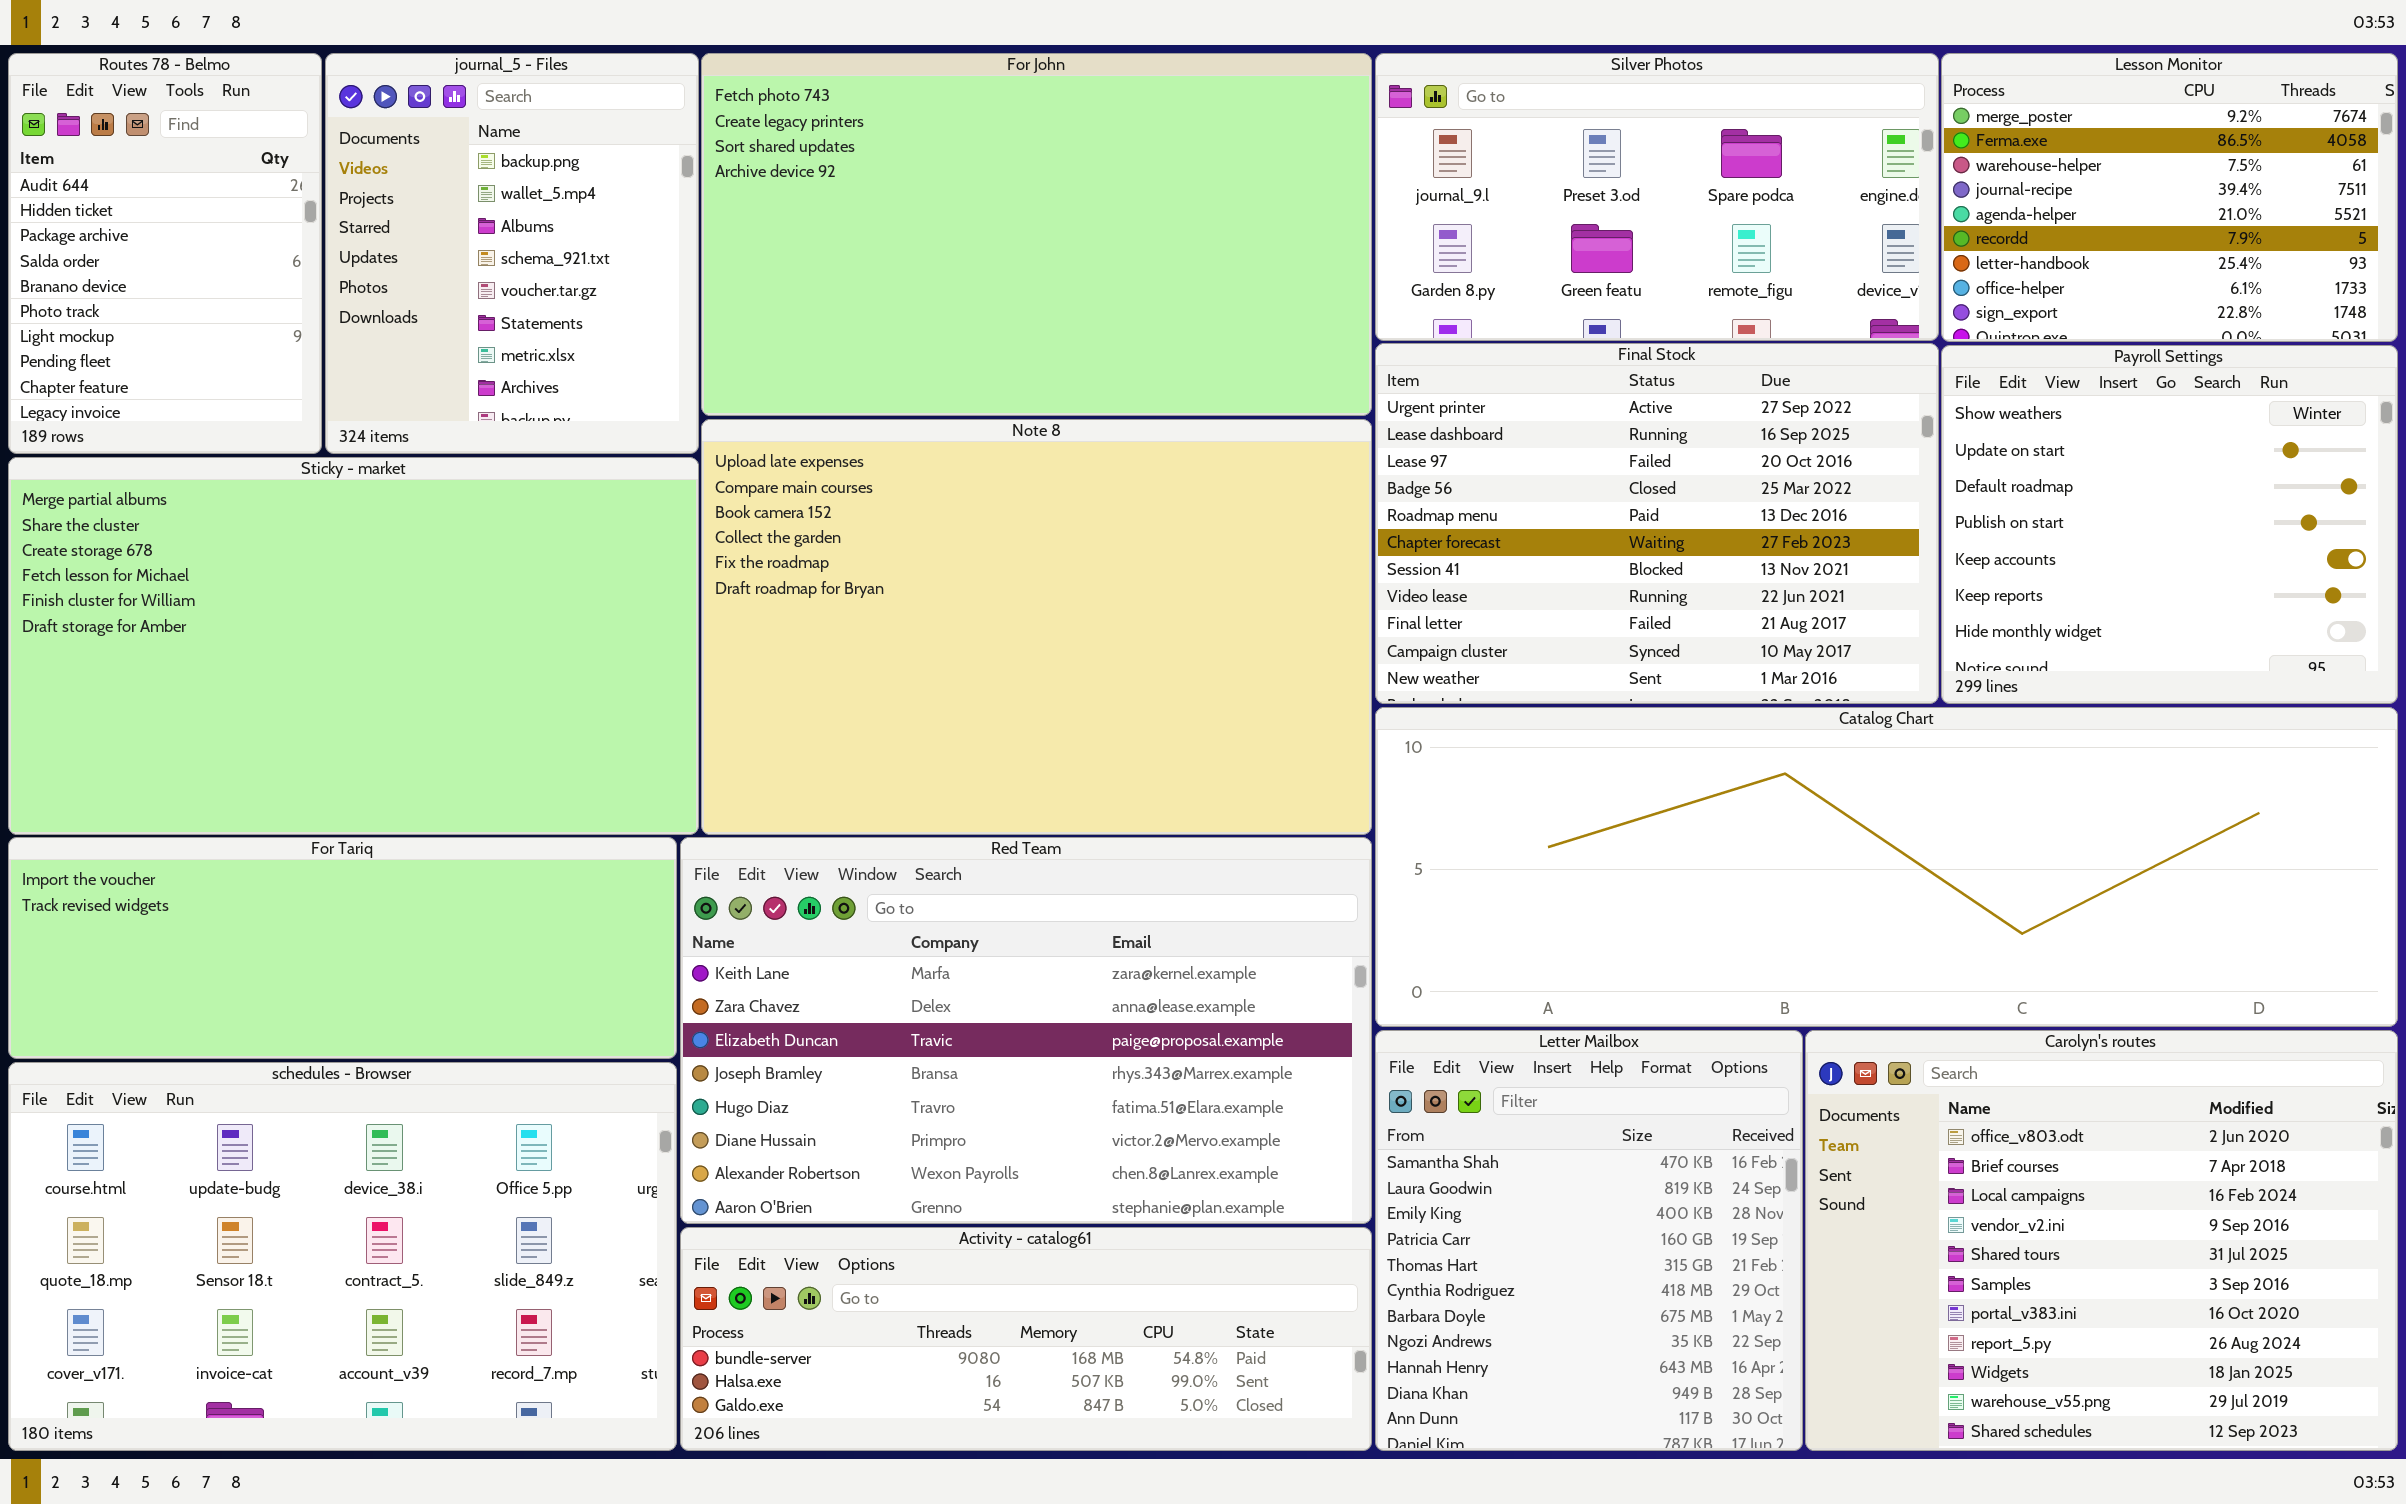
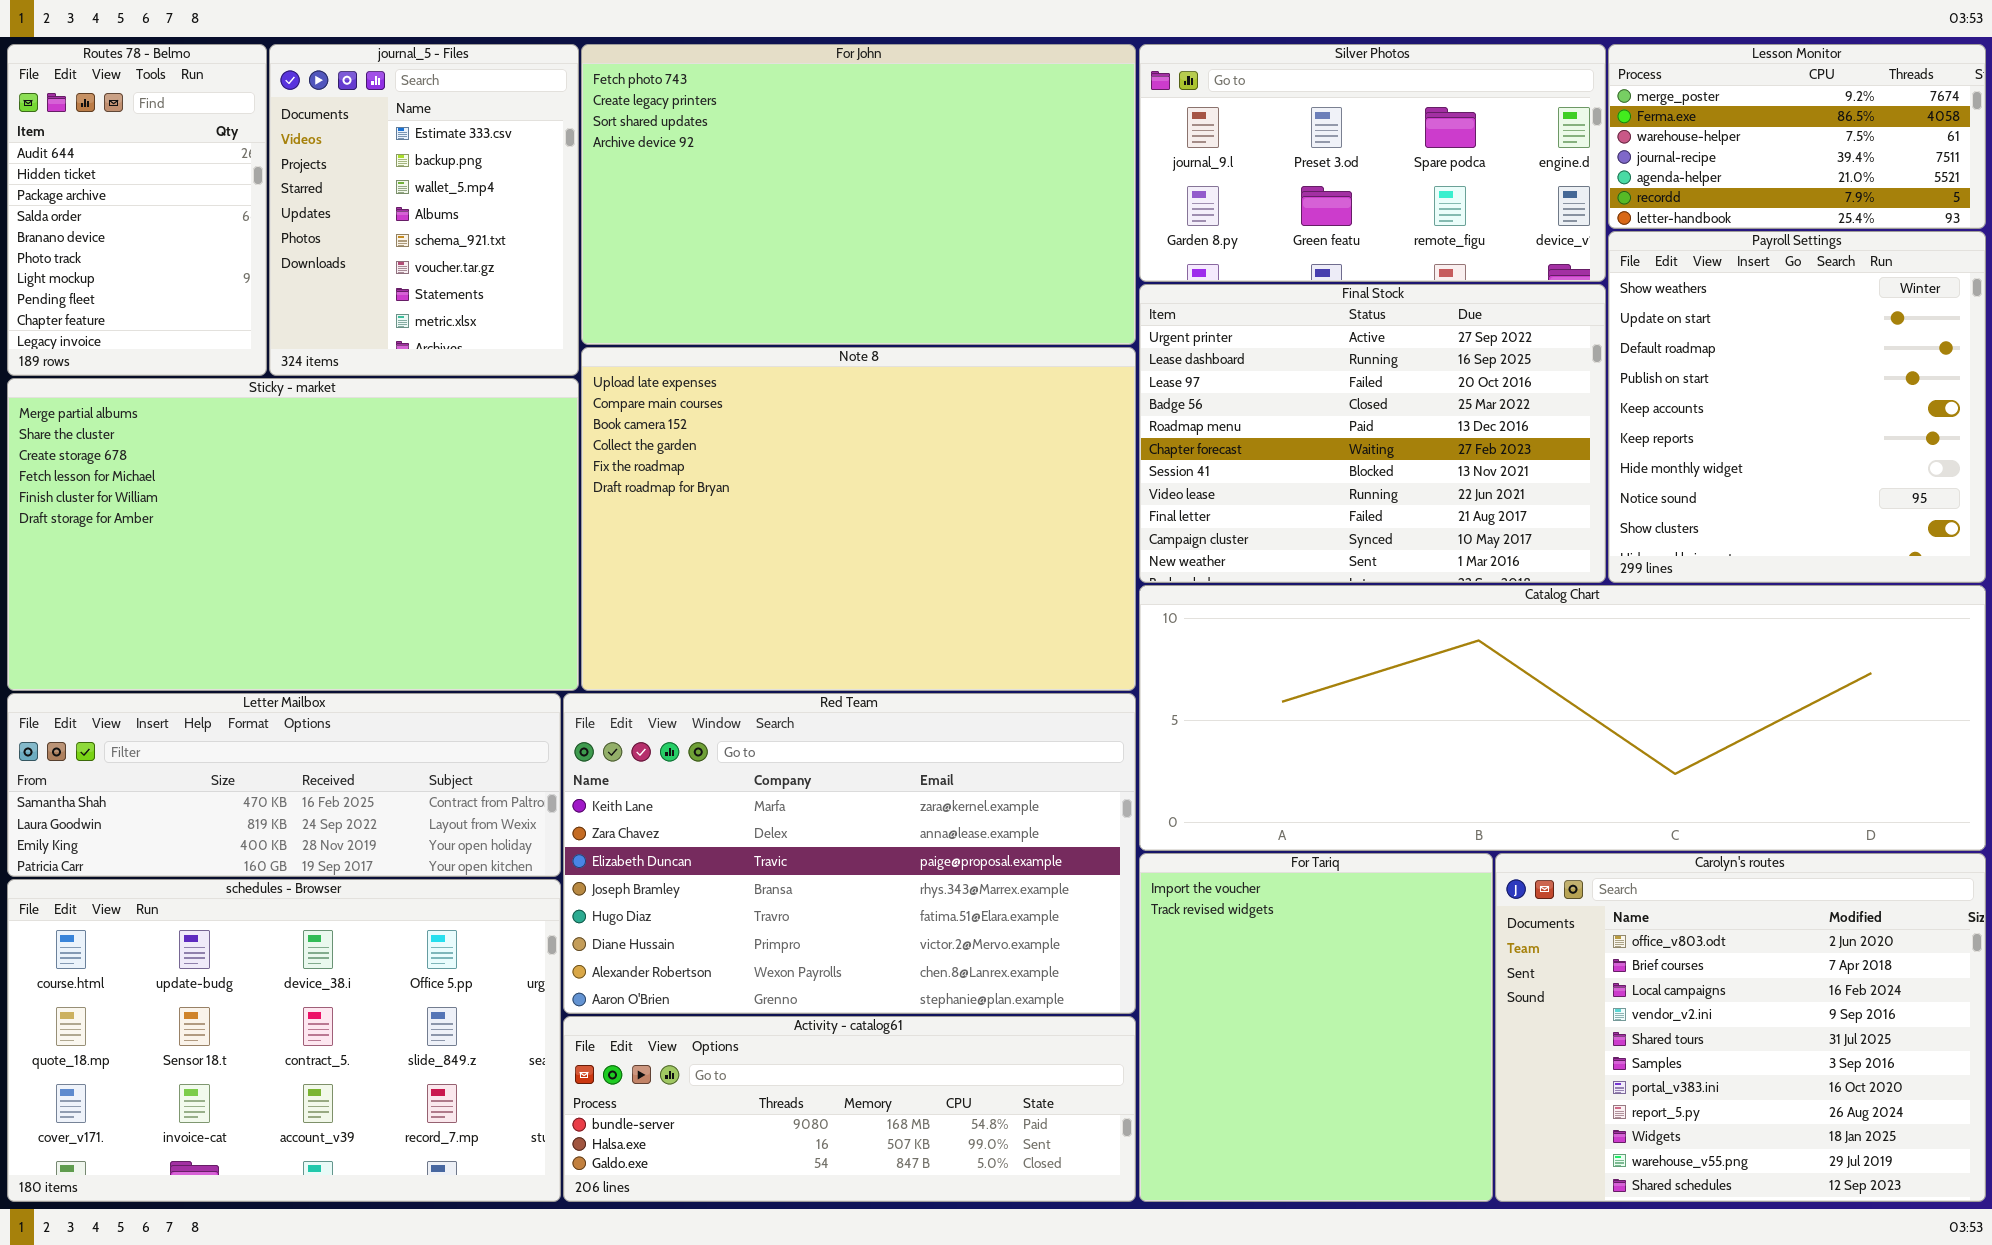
journal_5 - Files: [325,53,699,454] -> [269,44,579,376], scrolled up 1 row
Lesson Monitor: [1941,53,2398,342] -> [1608,44,1986,229], resized
Payroll Settings: [1941,345,2398,704] -> [1608,231,1986,583], resized
For Tariq: [8,837,677,1059] -> [1139,853,1493,1202], moved, resized
Letter Mailbox: [1375,1030,1803,1451] -> [7,693,561,877], moved, resized

